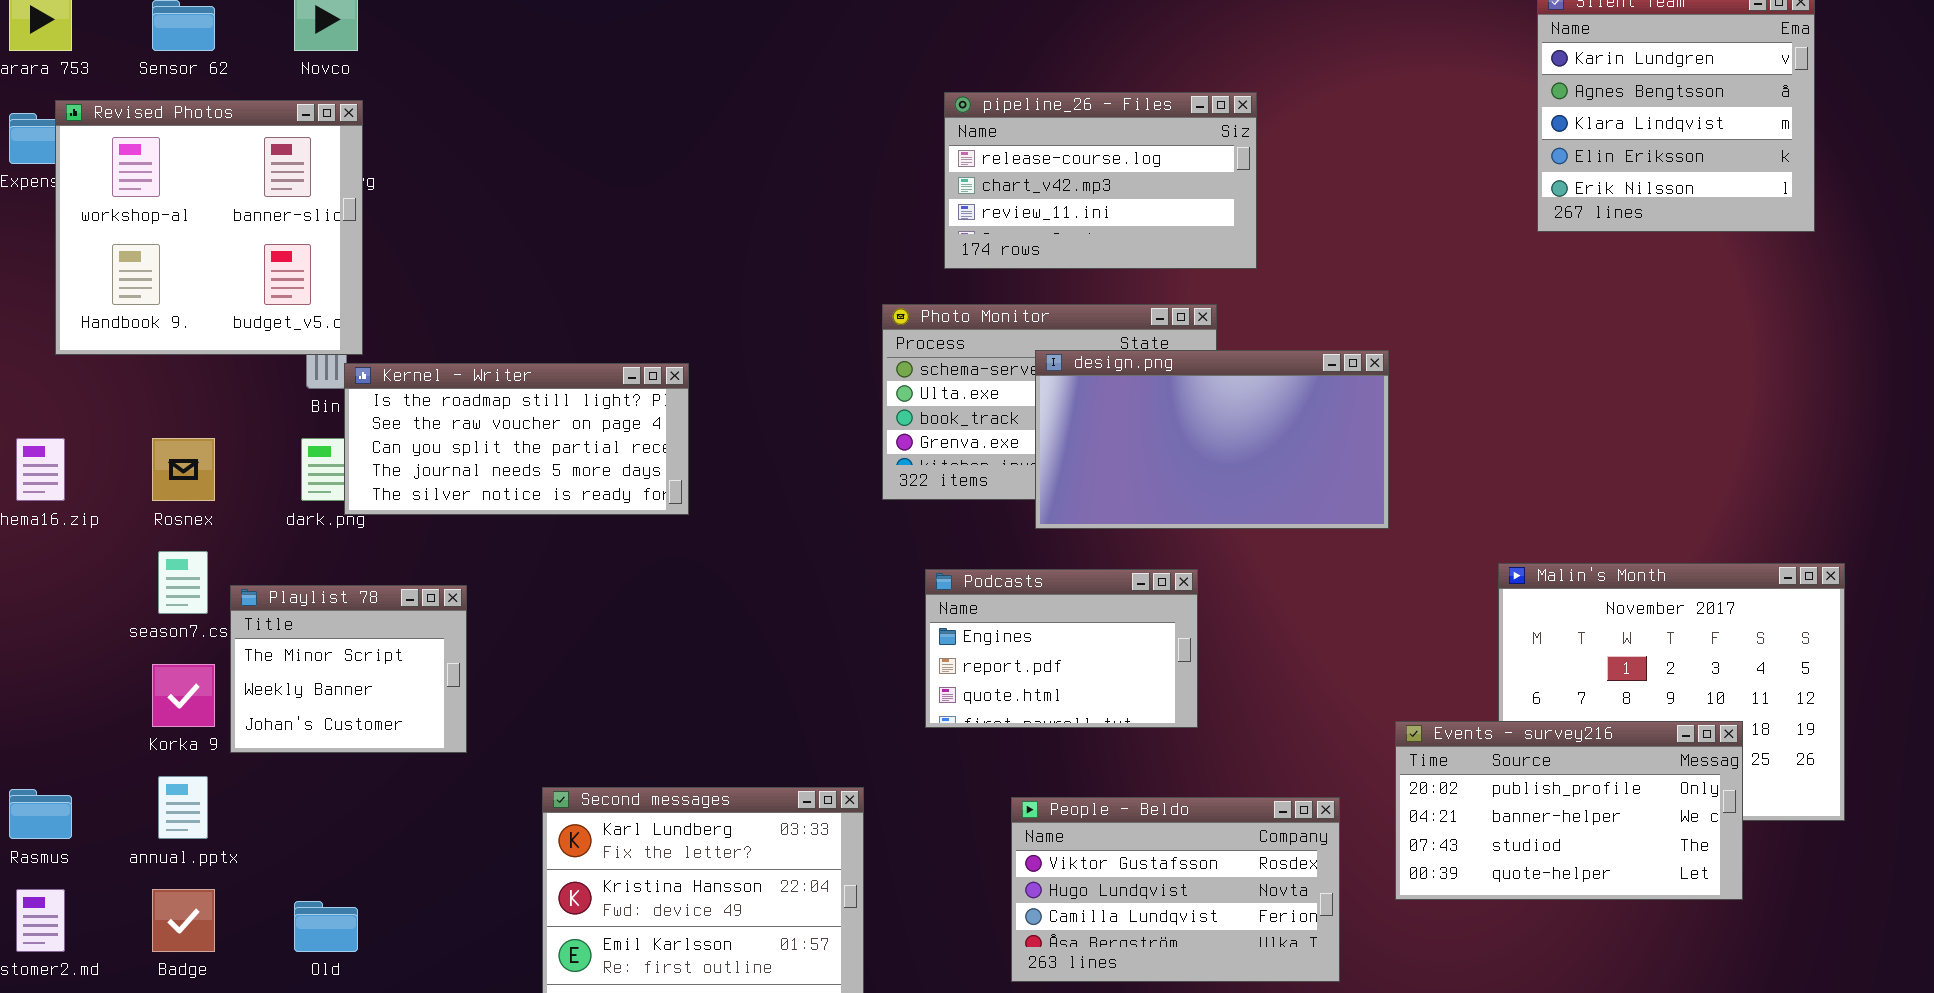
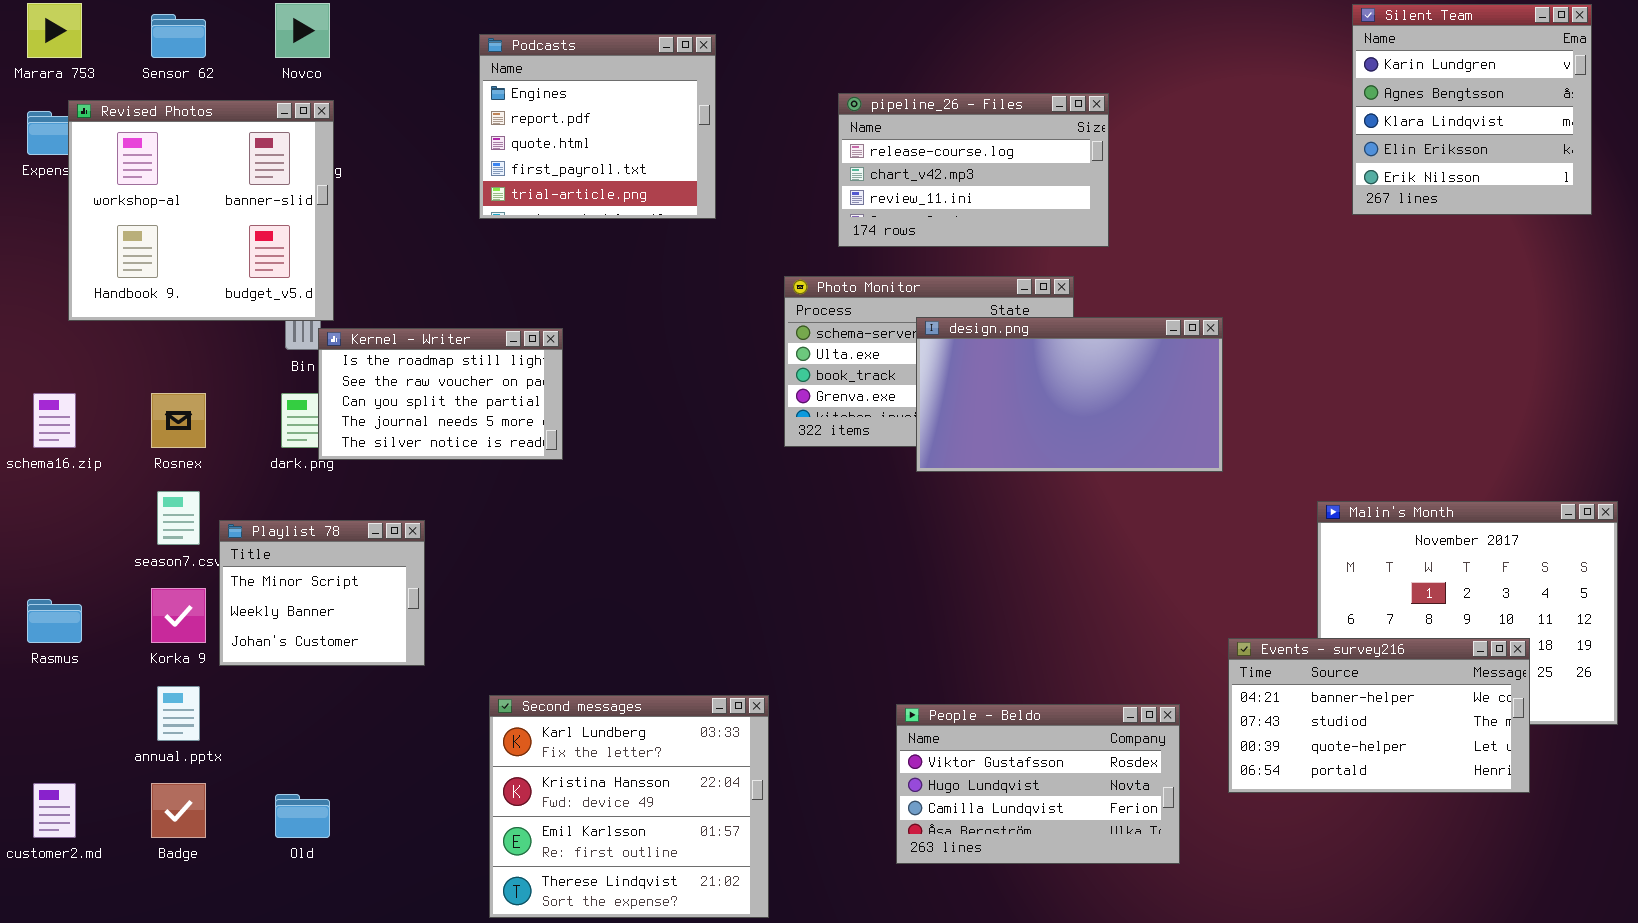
Kernel - Writer: [344,363,689,515] -> [318,328,563,460], resized
Podcasts: [925,569,1198,728] -> [479,34,716,219], moved, resized
Events - survey216: [1395,721,1743,900] -> [1228,638,1530,793], scrolled down 1 row
Rasmus: [9,789,72,839] -> [27,599,82,643], moved

